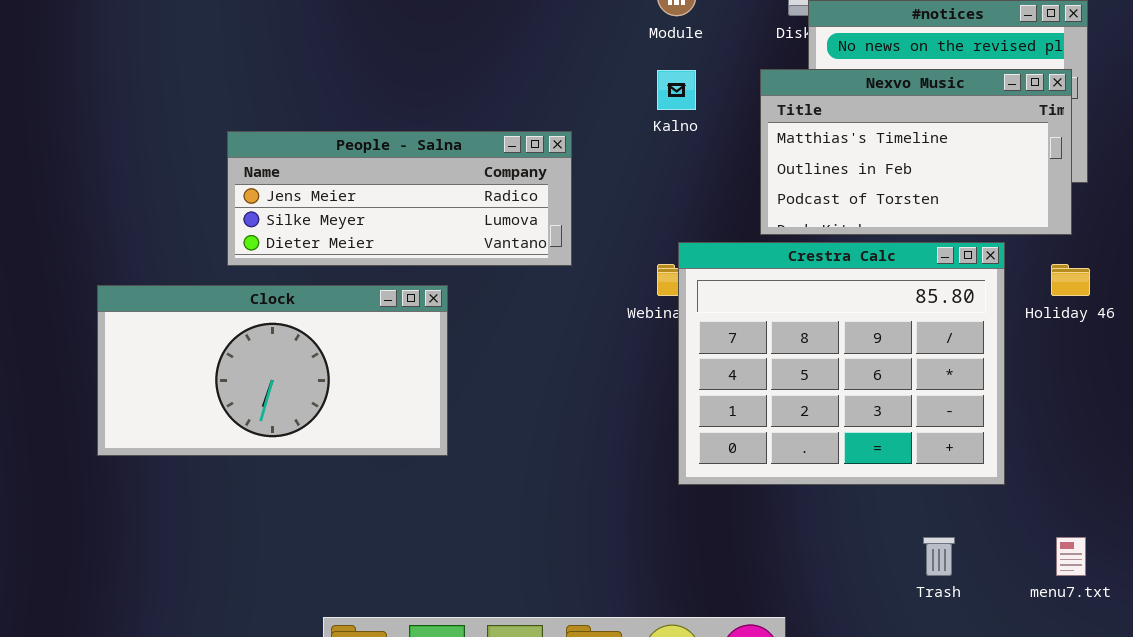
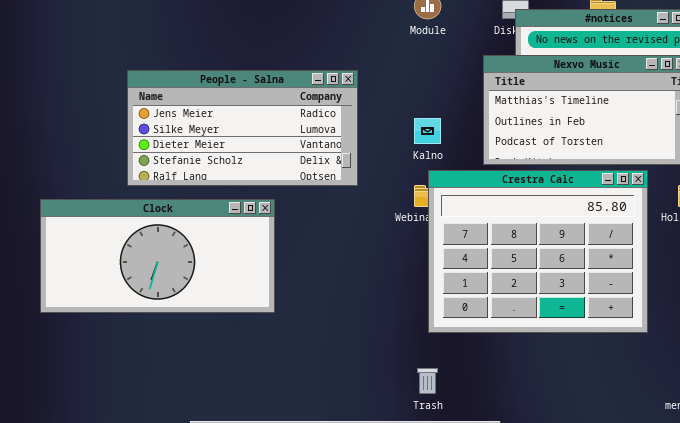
Kalno: [657,70,696,110] -> [414,118,441,144], moved
People - Salna: [227,131,572,266] -> [127,70,358,186], resized
Trash: [923,537,955,576] -> [417,368,438,394], moved

